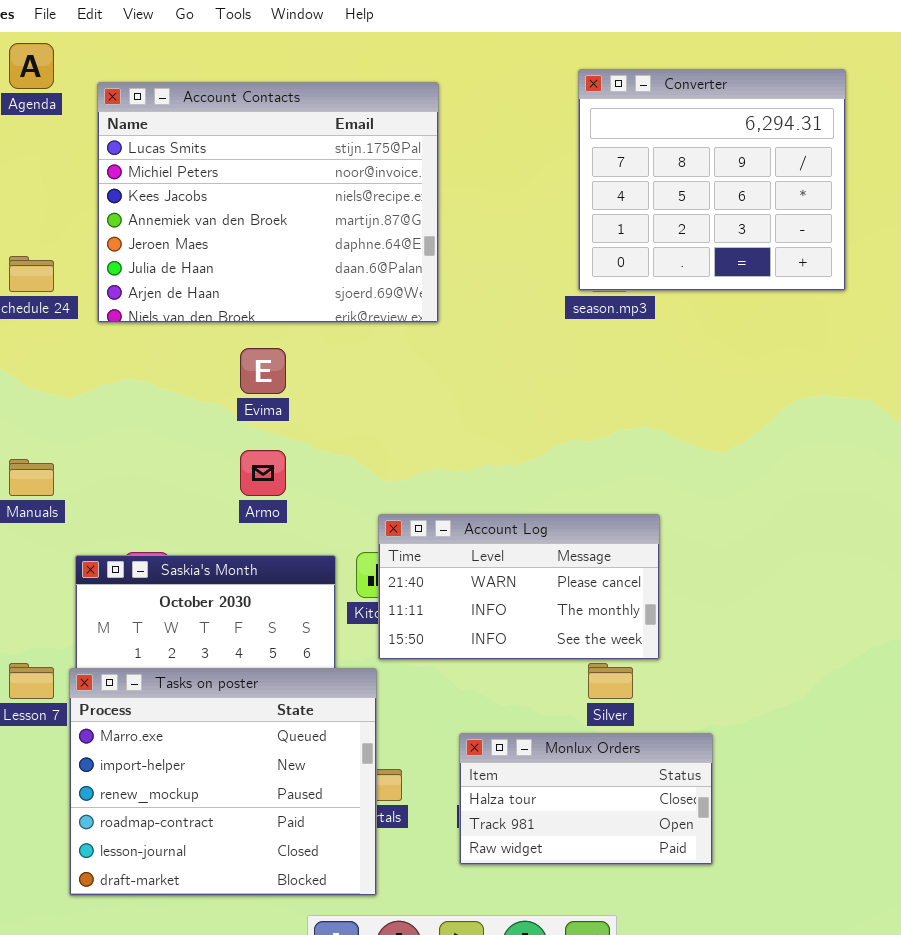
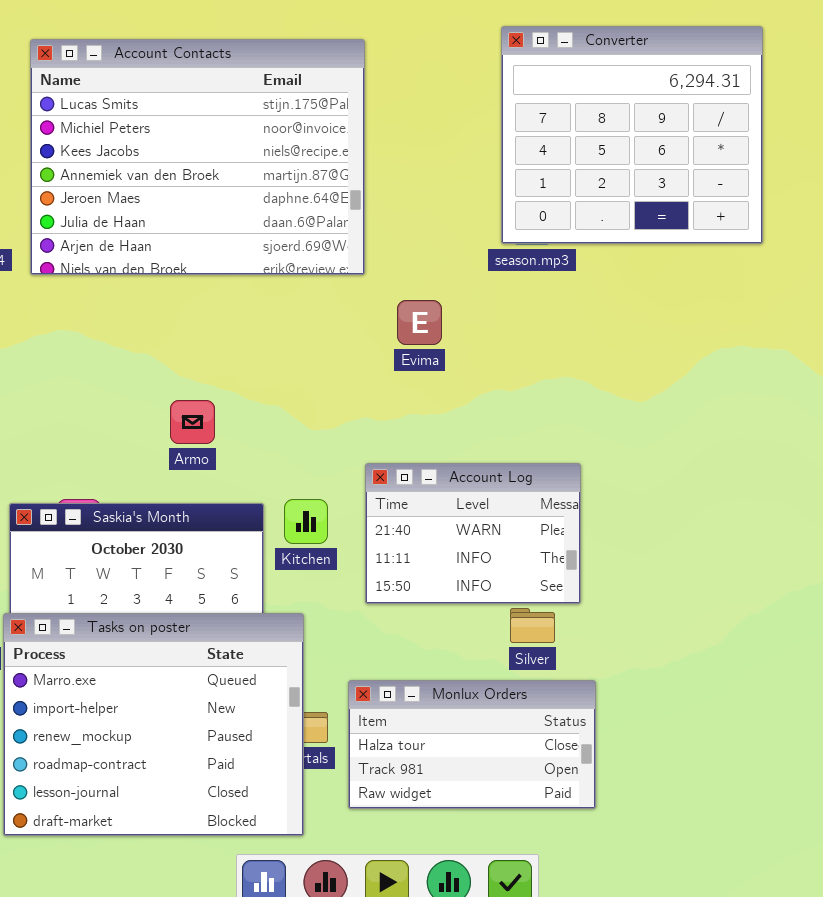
Evima: [240,348,286,394] -> [397,300,442,345], moved
Account Log: [378,514,660,660] -> [365,463,581,604], resized
Monlux Orders: [459,733,713,865] -> [348,680,596,809], moved

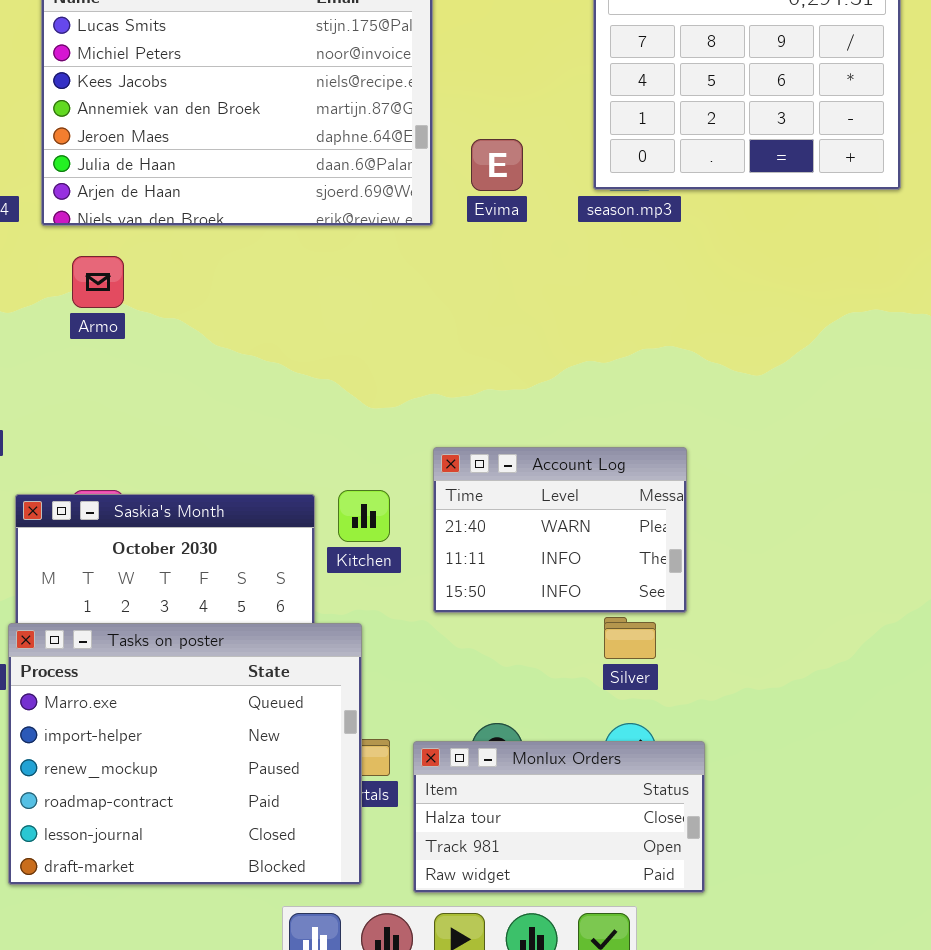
Evima: [397,300,442,345] -> [471,139,523,191], moved
Armo: [170,400,215,444] -> [72,256,124,308], moved
Monlux Orders: [348,680,596,809] -> [413,741,705,893], moved

